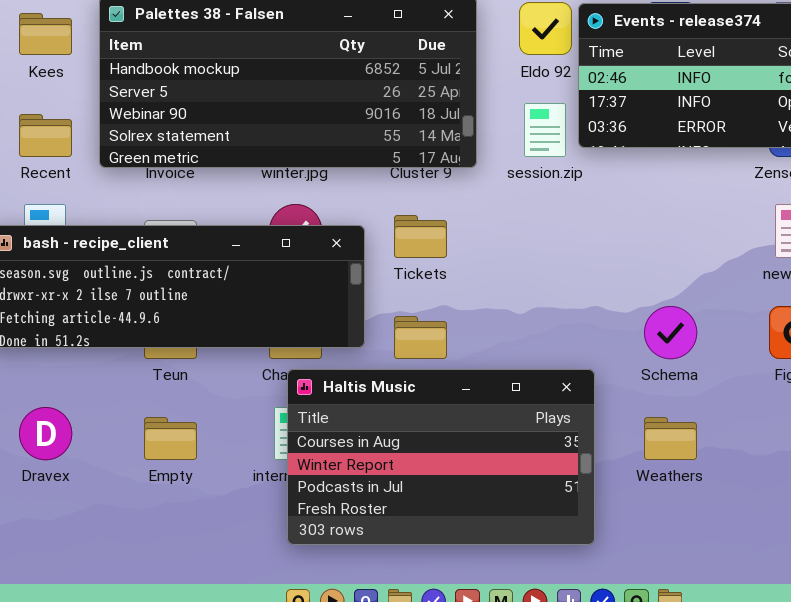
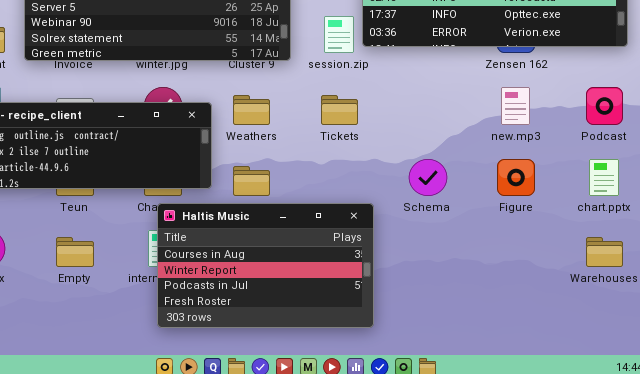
Tickets: [394,215,447,258] -> [321,95,358,125], moved
Weathers: [644,417,697,460] -> [233,95,270,125], moved

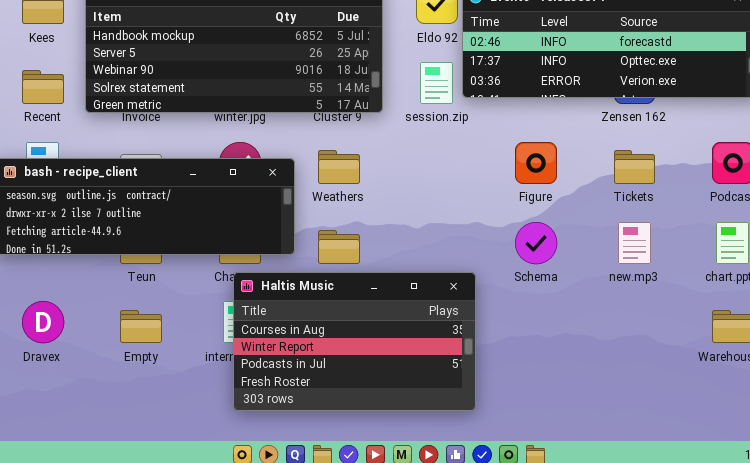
new.mp3: [501,87,530,125] -> [618,222,651,264], moved
Tickets: [321,95,358,125] -> [614,150,655,184], moved
Figure: [497,159,535,196] -> [515,142,557,184], moved

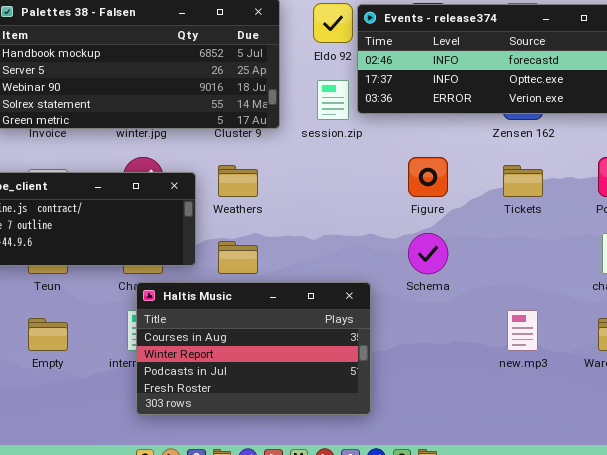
new.mp3: [618,222,651,264] -> [507,310,538,351], moved

